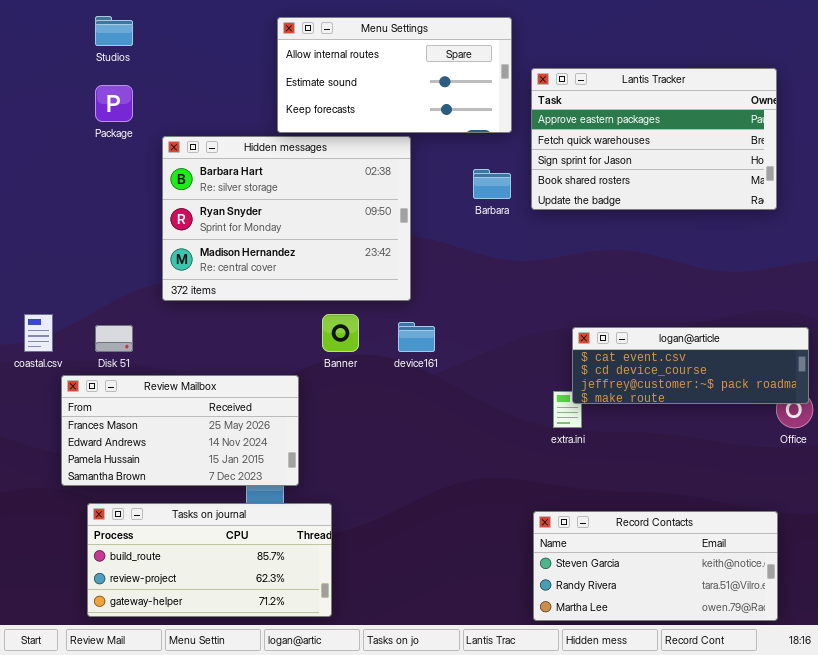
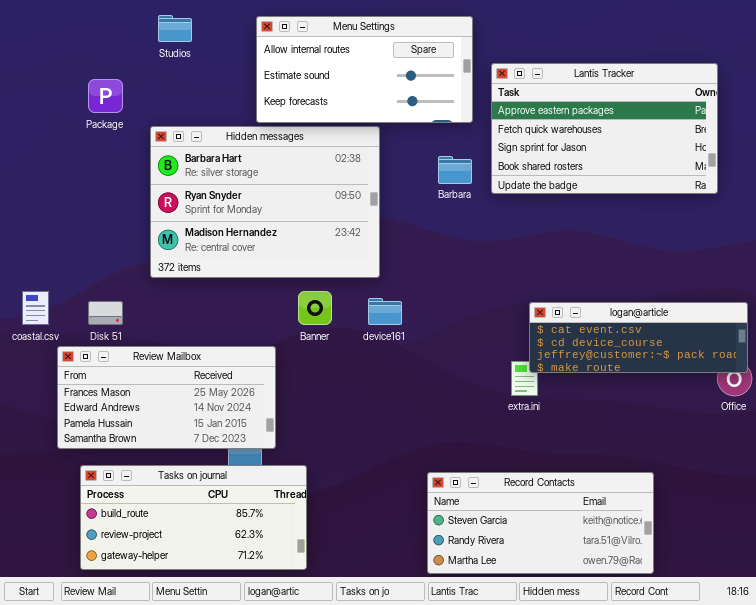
Studios: [95,16,133,46] -> [158,15,192,42], moved
Record Contacts: [533,511,778,621] -> [427,472,654,574], moved

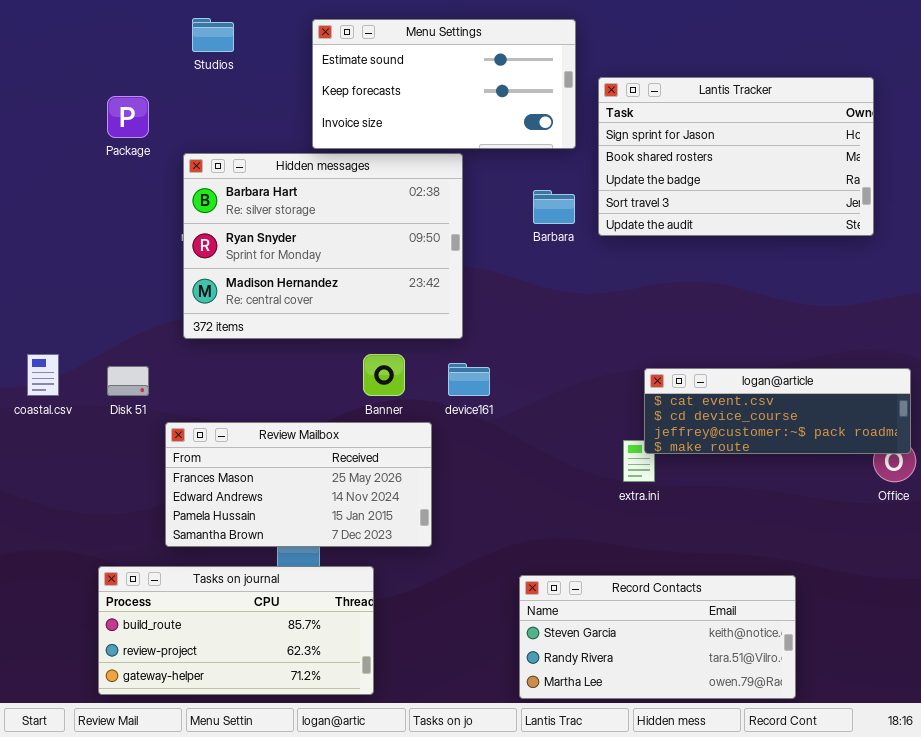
Menu Settings: [256,16,473,123] -> [312,19,576,149], scrolled down 1 row
Lantis Tracker: [491,63,718,194] -> [598,77,874,236], scrolled down 2 rows
Review Mailbox: [57,346,276,449] -> [165,422,432,547], moved

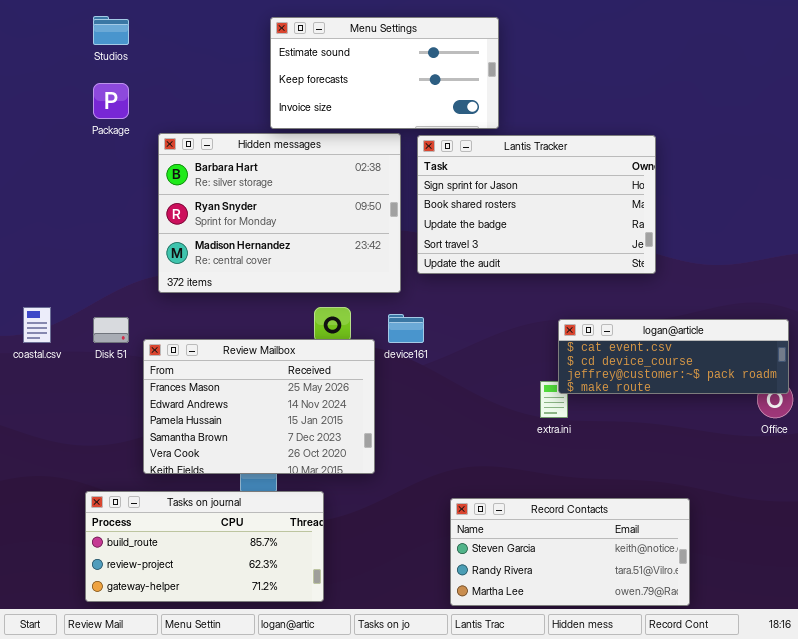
Studios: [192,18,234,52] -> [93,16,129,45], moved
Lantis Tracker: [598,77,874,236] -> [417,135,656,274], moved
Review Mailbox: [165,422,432,547] -> [143,339,375,474], resized

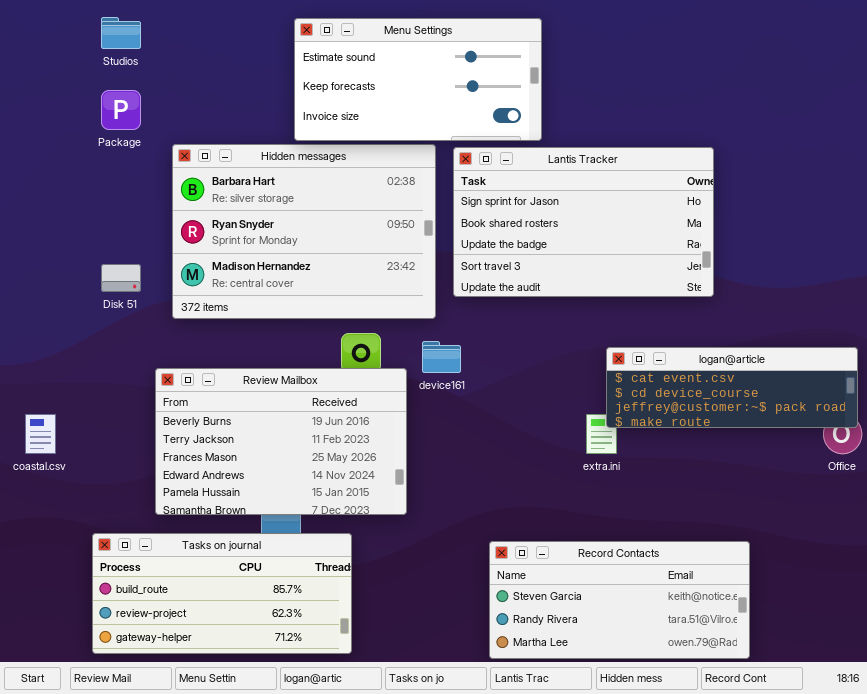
coastal.csv: [23,307,51,343] -> [25,414,56,454], moved
Disk 51: [93,317,129,343] -> [101,264,141,292], moved
Review Mailbox: [143,339,375,474] -> [155,368,407,515], scrolled up 2 rows

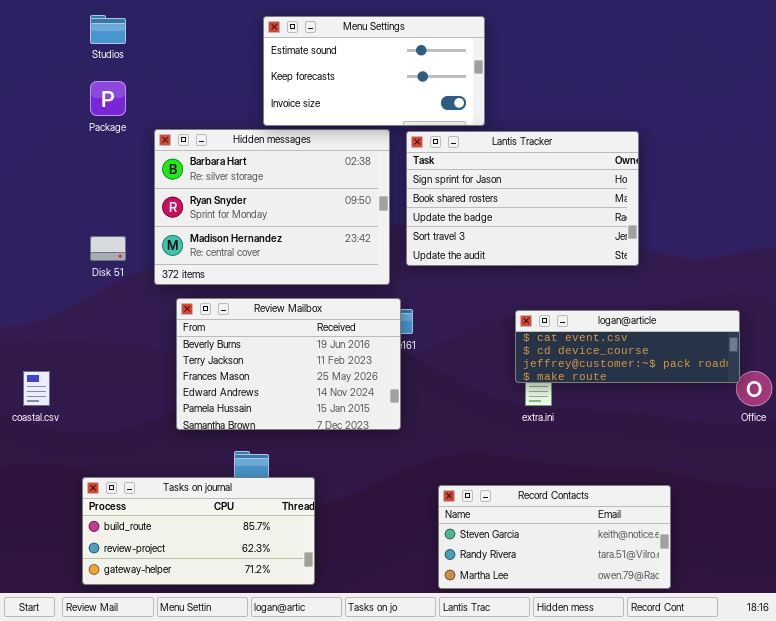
logan@article: [606,347,858,428] -> [515,310,740,383], moved
Review Mailbox: [155,368,407,515] -> [176,298,401,430], moved

